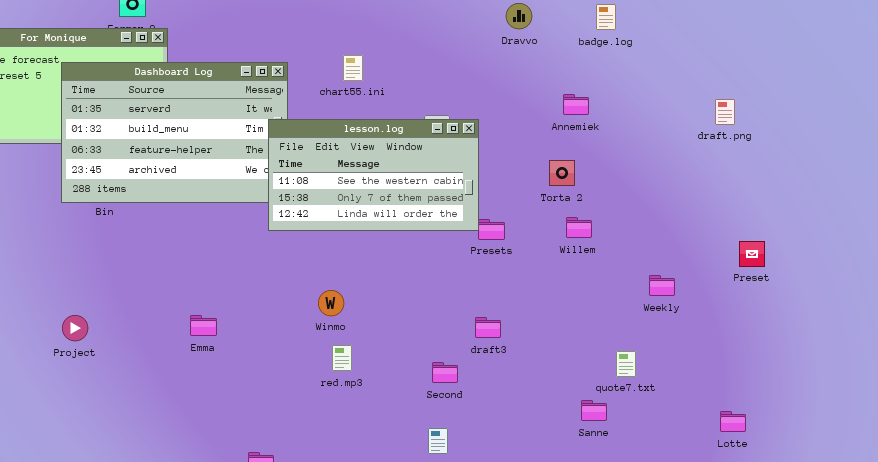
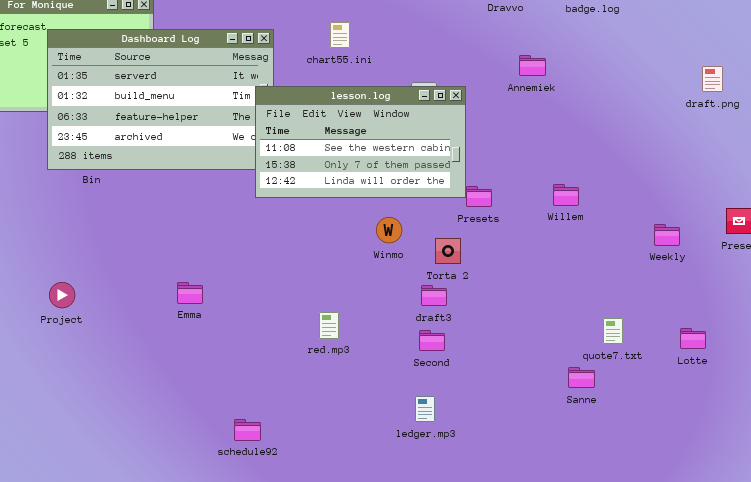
Annemiek: [563,94,589,115] -> [519,55,546,76], moved
Torta 2: [549,160,575,186] -> [435,238,461,264], moved
Weekly: [649,275,675,296] -> [654,224,680,246], moved
Winmo: [318,290,344,316] -> [376,217,402,243], moved
draft3: [475,317,501,338] -> [421,285,447,306], moved
Lotte: [720,411,746,432] -> [680,328,706,349], moved

